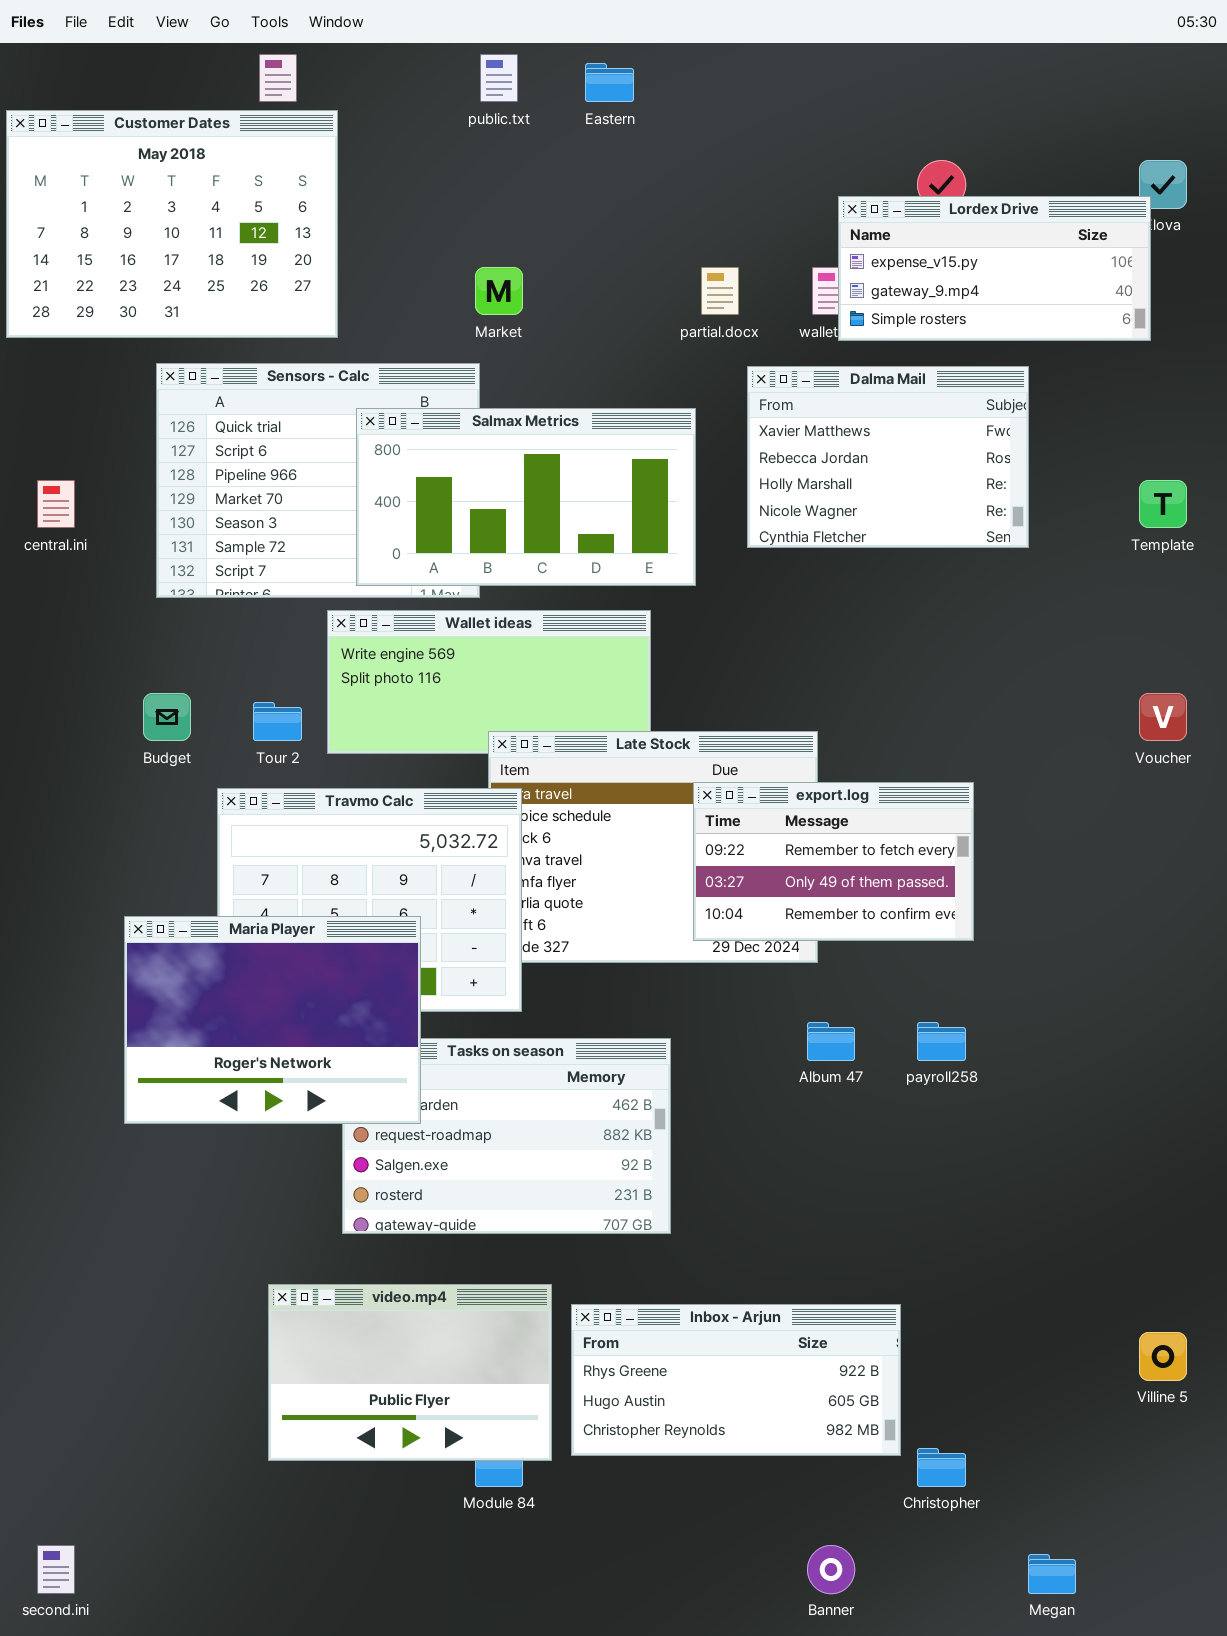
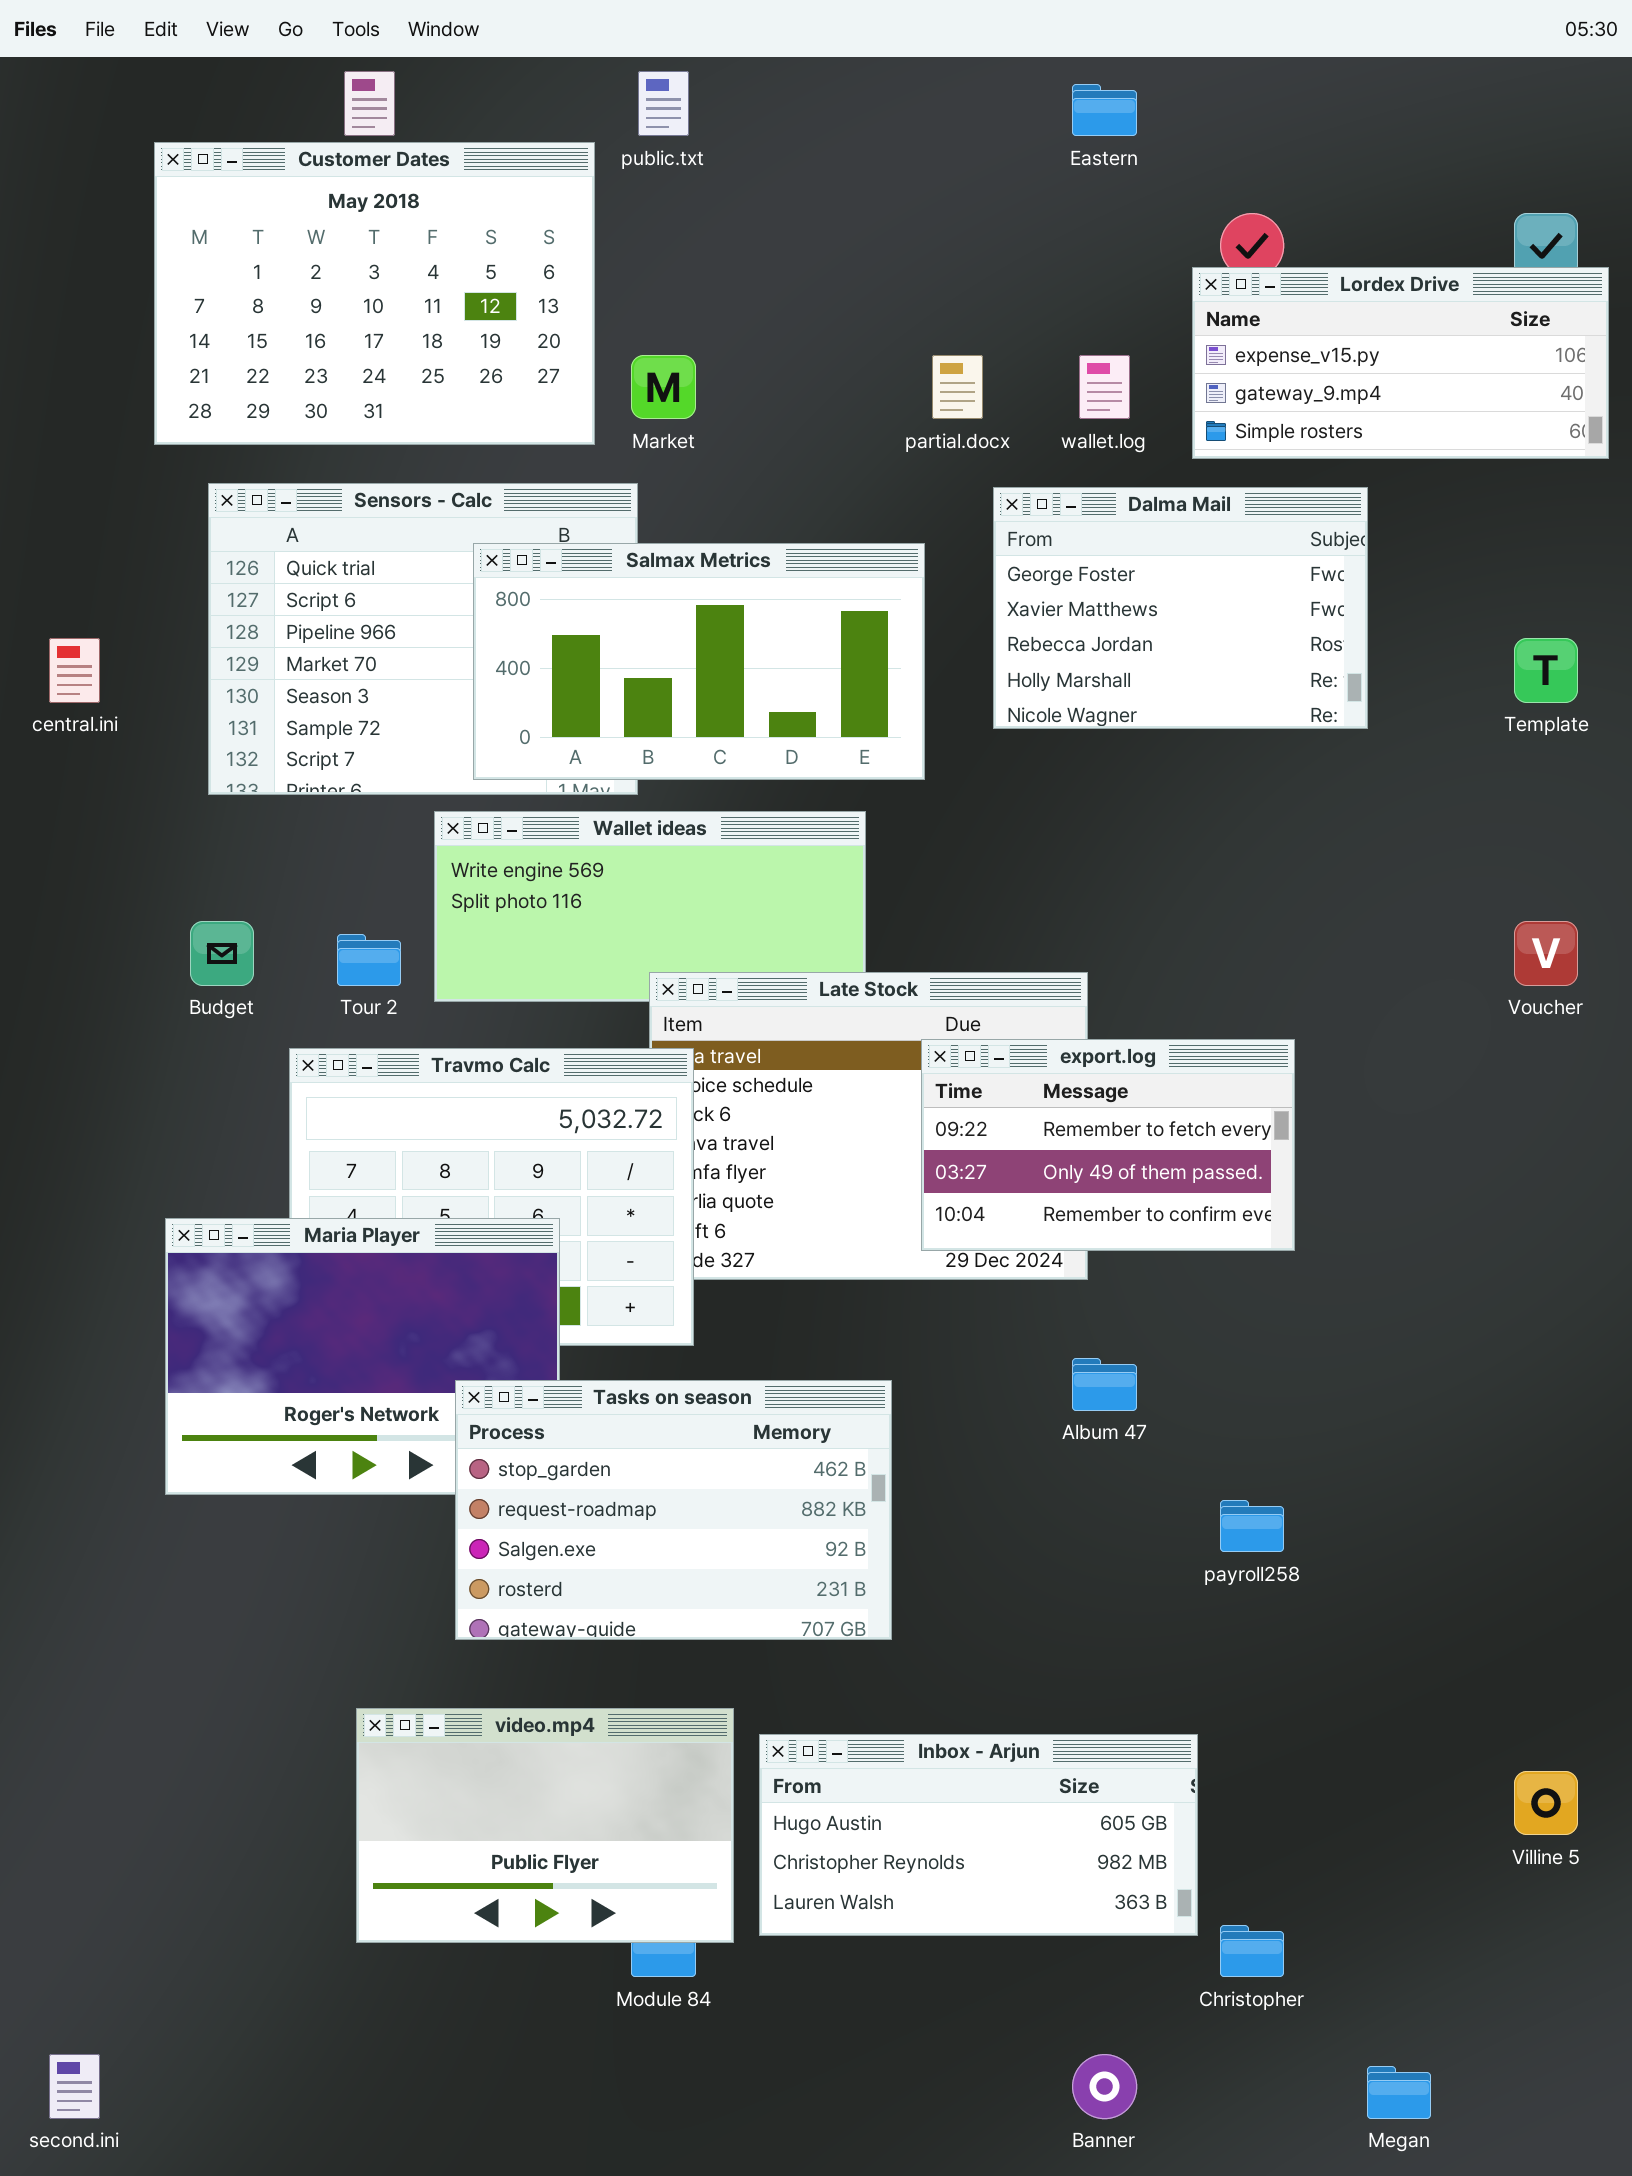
Eastern: [585,63,634,102] -> [1072,84,1137,136], moved
Customer Dates: [6,110,338,338] -> [154,142,595,445], moved
Lordex Drive: [838,196,1151,341] -> [1192,267,1609,459], moved
Dalma Mail: [747,366,1029,548] -> [993,487,1368,729], scrolled up 1 row
payroll258: [917,1022,966,1061] -> [1220,1500,1284,1552], moved
Tasks on season: [342,1038,671,1234] -> [455,1380,892,1640], raised
Inbox - Arjun: [571,1304,901,1456] -> [759,1734,1198,1936], scrolled down 1 row

